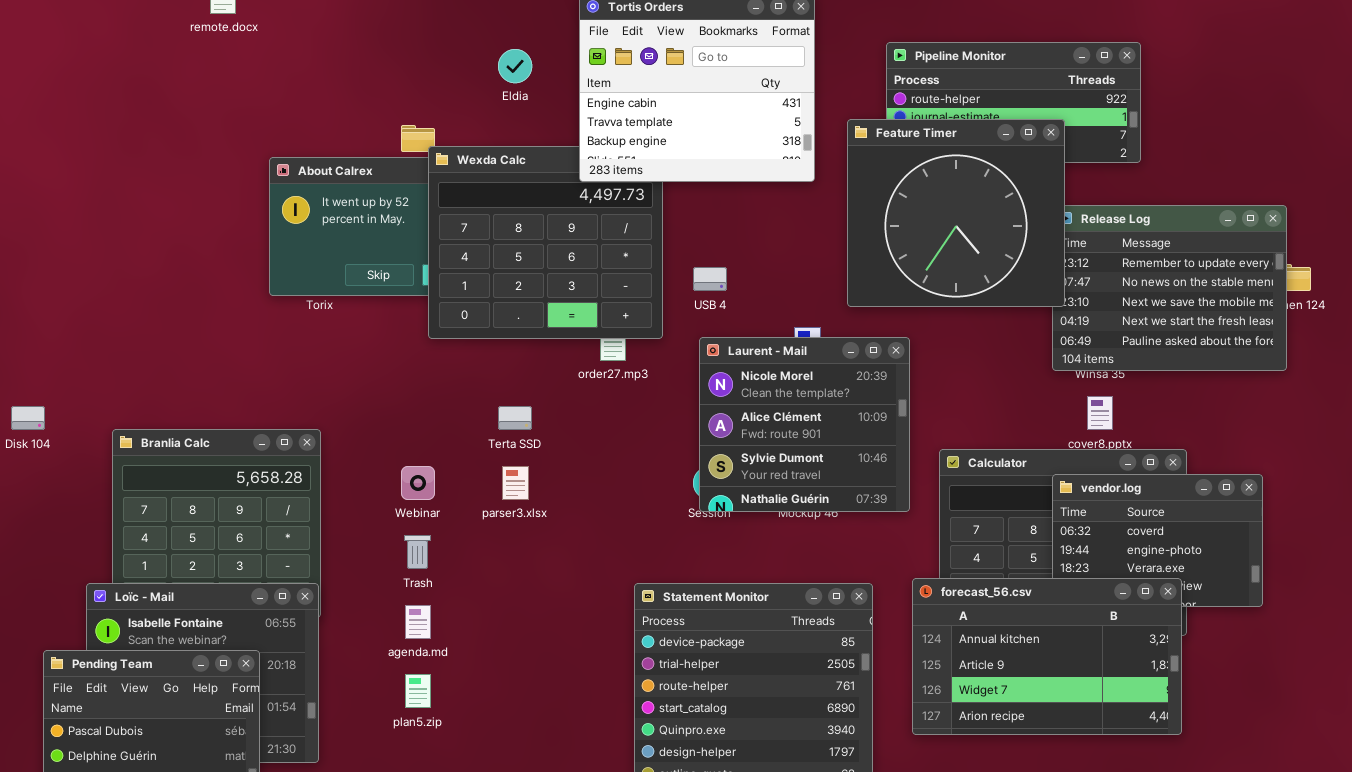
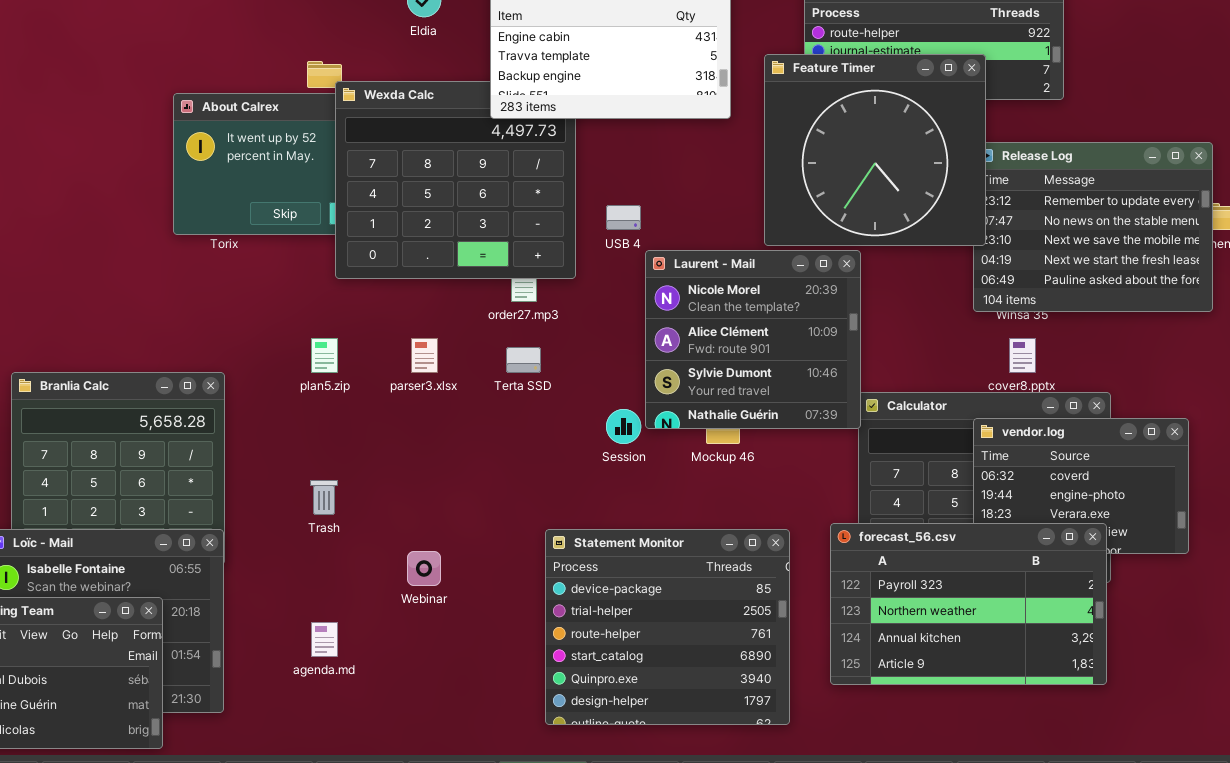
Laurent - Mail: [699,337,910,512] -> [645,250,861,429], moved
Terta SSD: [498,406,532,430] -> [506,347,541,373], moved
Webinar: [401,466,435,500] -> [407,551,441,586], moved
parser3.xlsx: [502,466,529,500] -> [411,338,438,373], moved
forecast_56.csv: [912,578,1182,735] -> [830,523,1107,685], scrolled up 2 rows
agenda.md: [405,605,431,639] -> [311,622,338,657], moved
plan5.zip: [405,674,431,708] -> [311,338,338,373], moved

